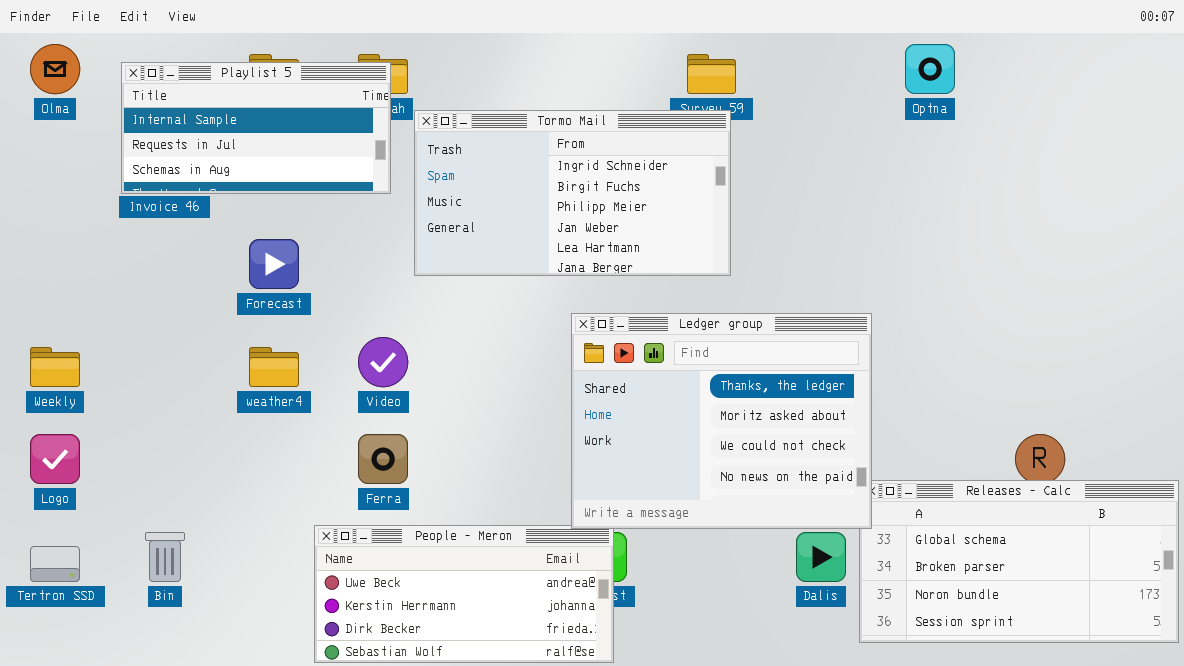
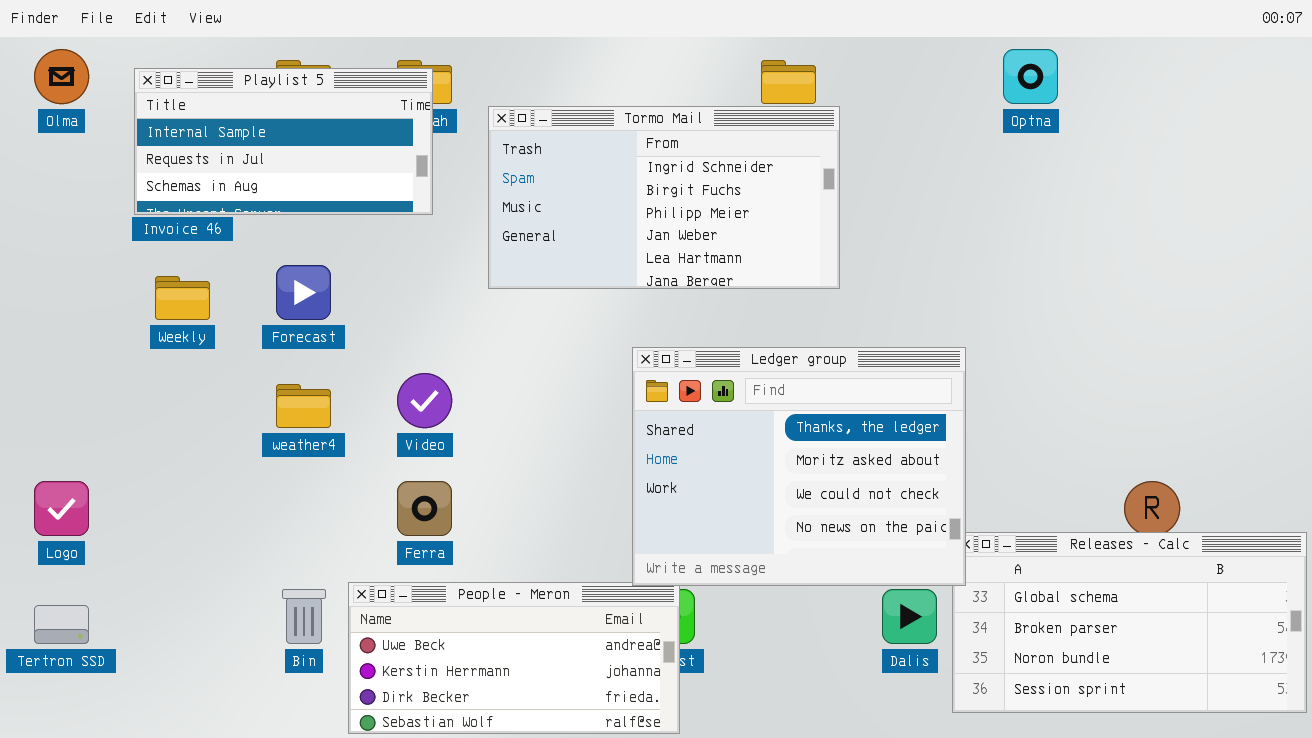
Tormo Mail: [414,110,731,276] -> [488,106,840,289], moved
Weekly: [30,347,80,387] -> [155,276,210,320], moved
Bin: [145,532,185,582] -> [282,589,326,644], moved

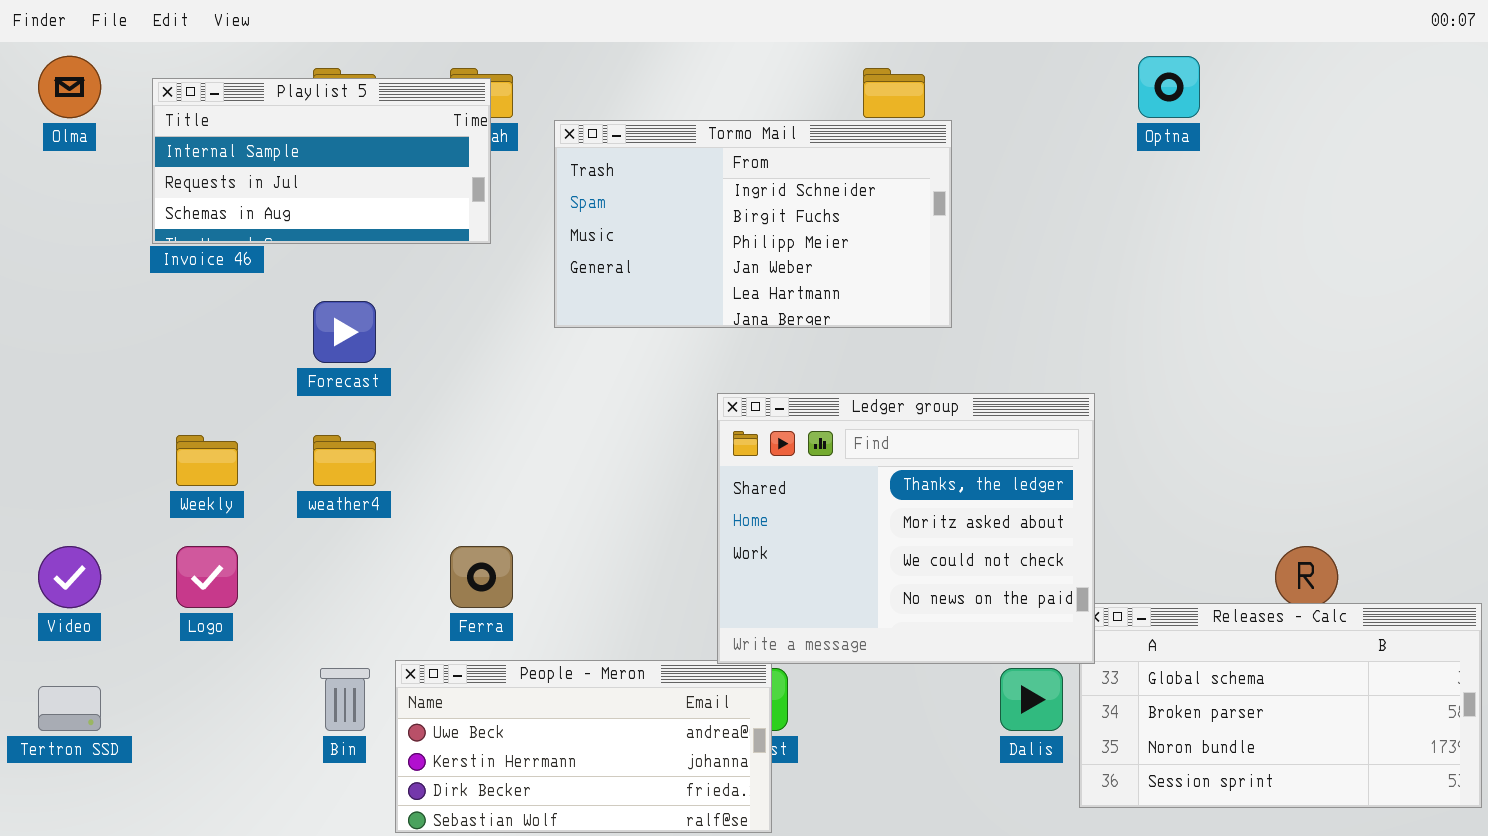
Weekly: [155,276,210,320] -> [176,435,238,486], moved
Video: [397,373,452,428] -> [38,546,101,608], moved
Logo: [34,481,89,536] -> [176,546,238,608], moved

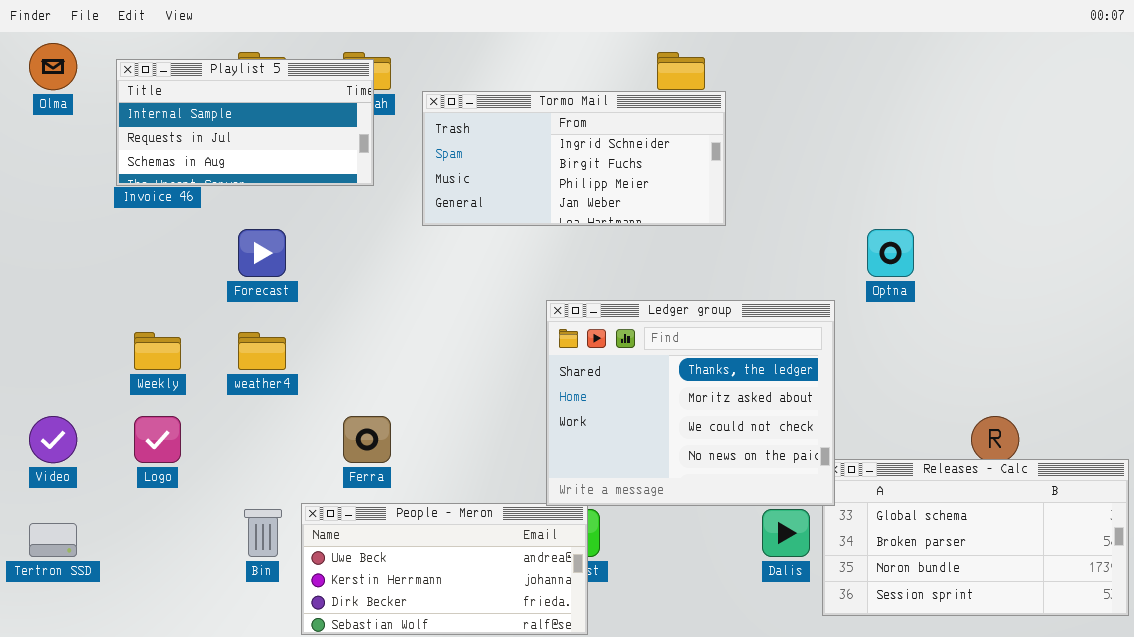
Optna: [1138,56,1200,118] -> [867,229,914,277], moved
Tormo Mail: [554,120,952,328] -> [422,91,726,226], resized

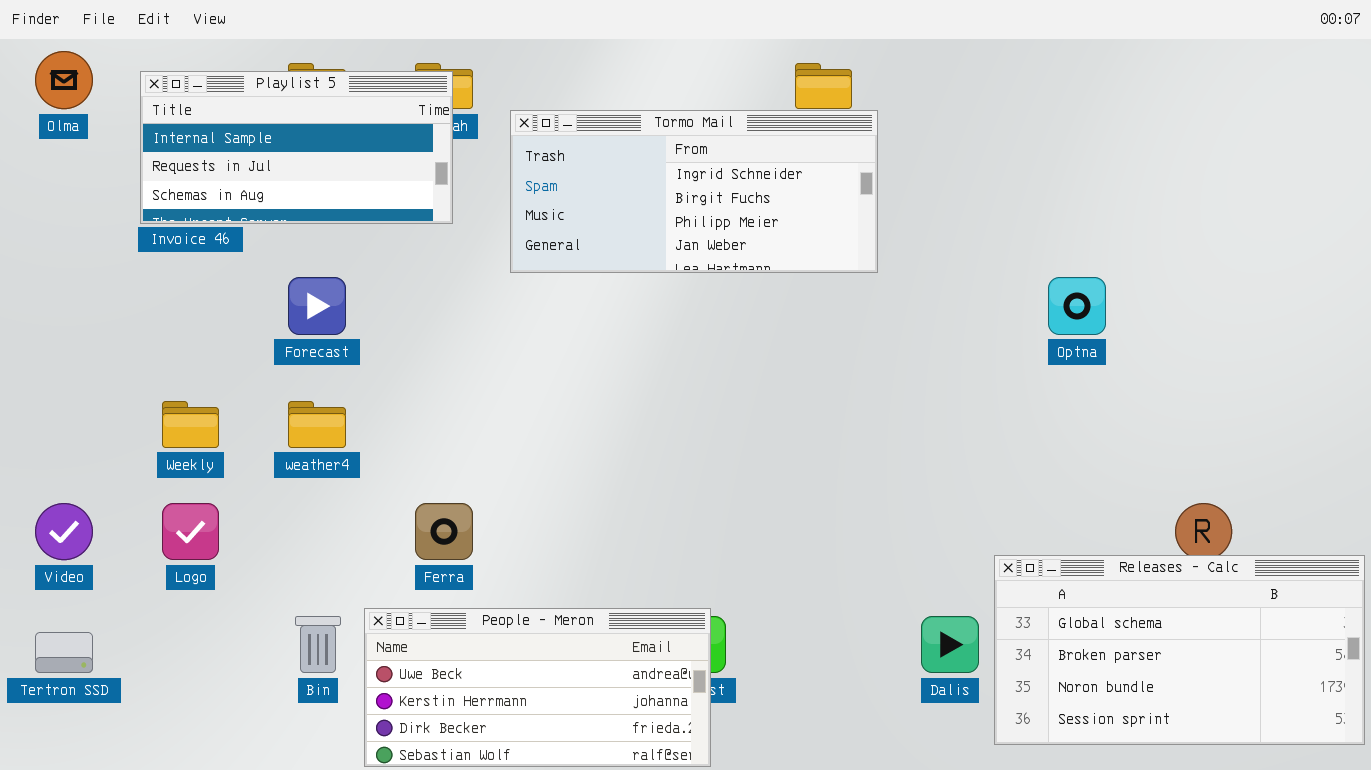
Ledger group: [546,300,835,506] -> none, closed

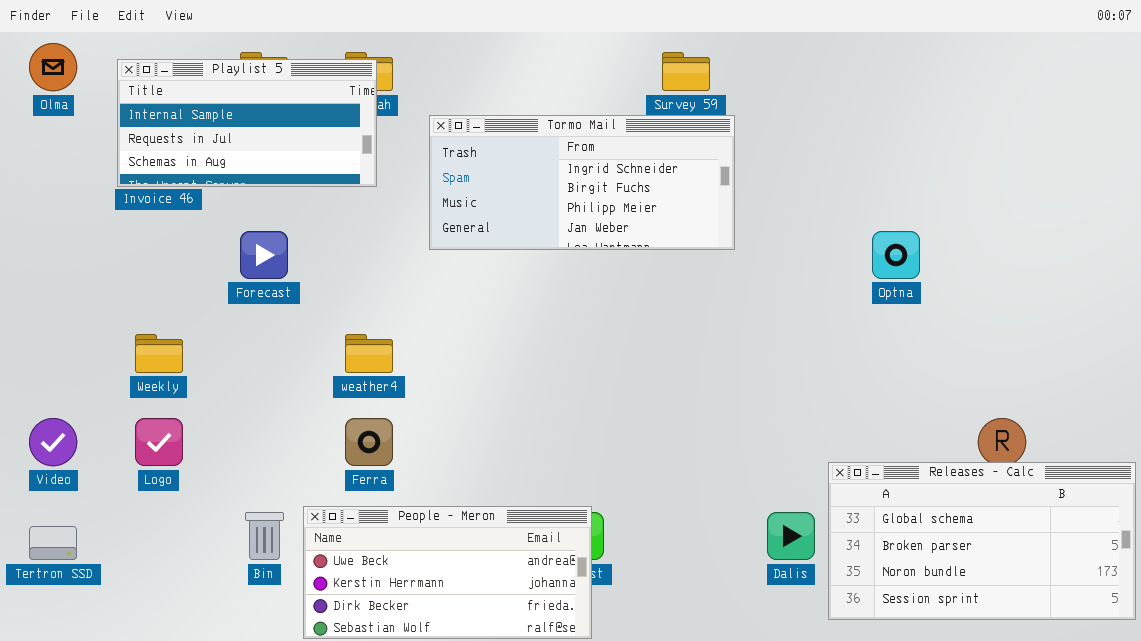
Tormo Mail: [510,110,878,273] -> [429,115,735,250], moved
weather4: [288,401,346,448] -> [345,334,393,373], moved

